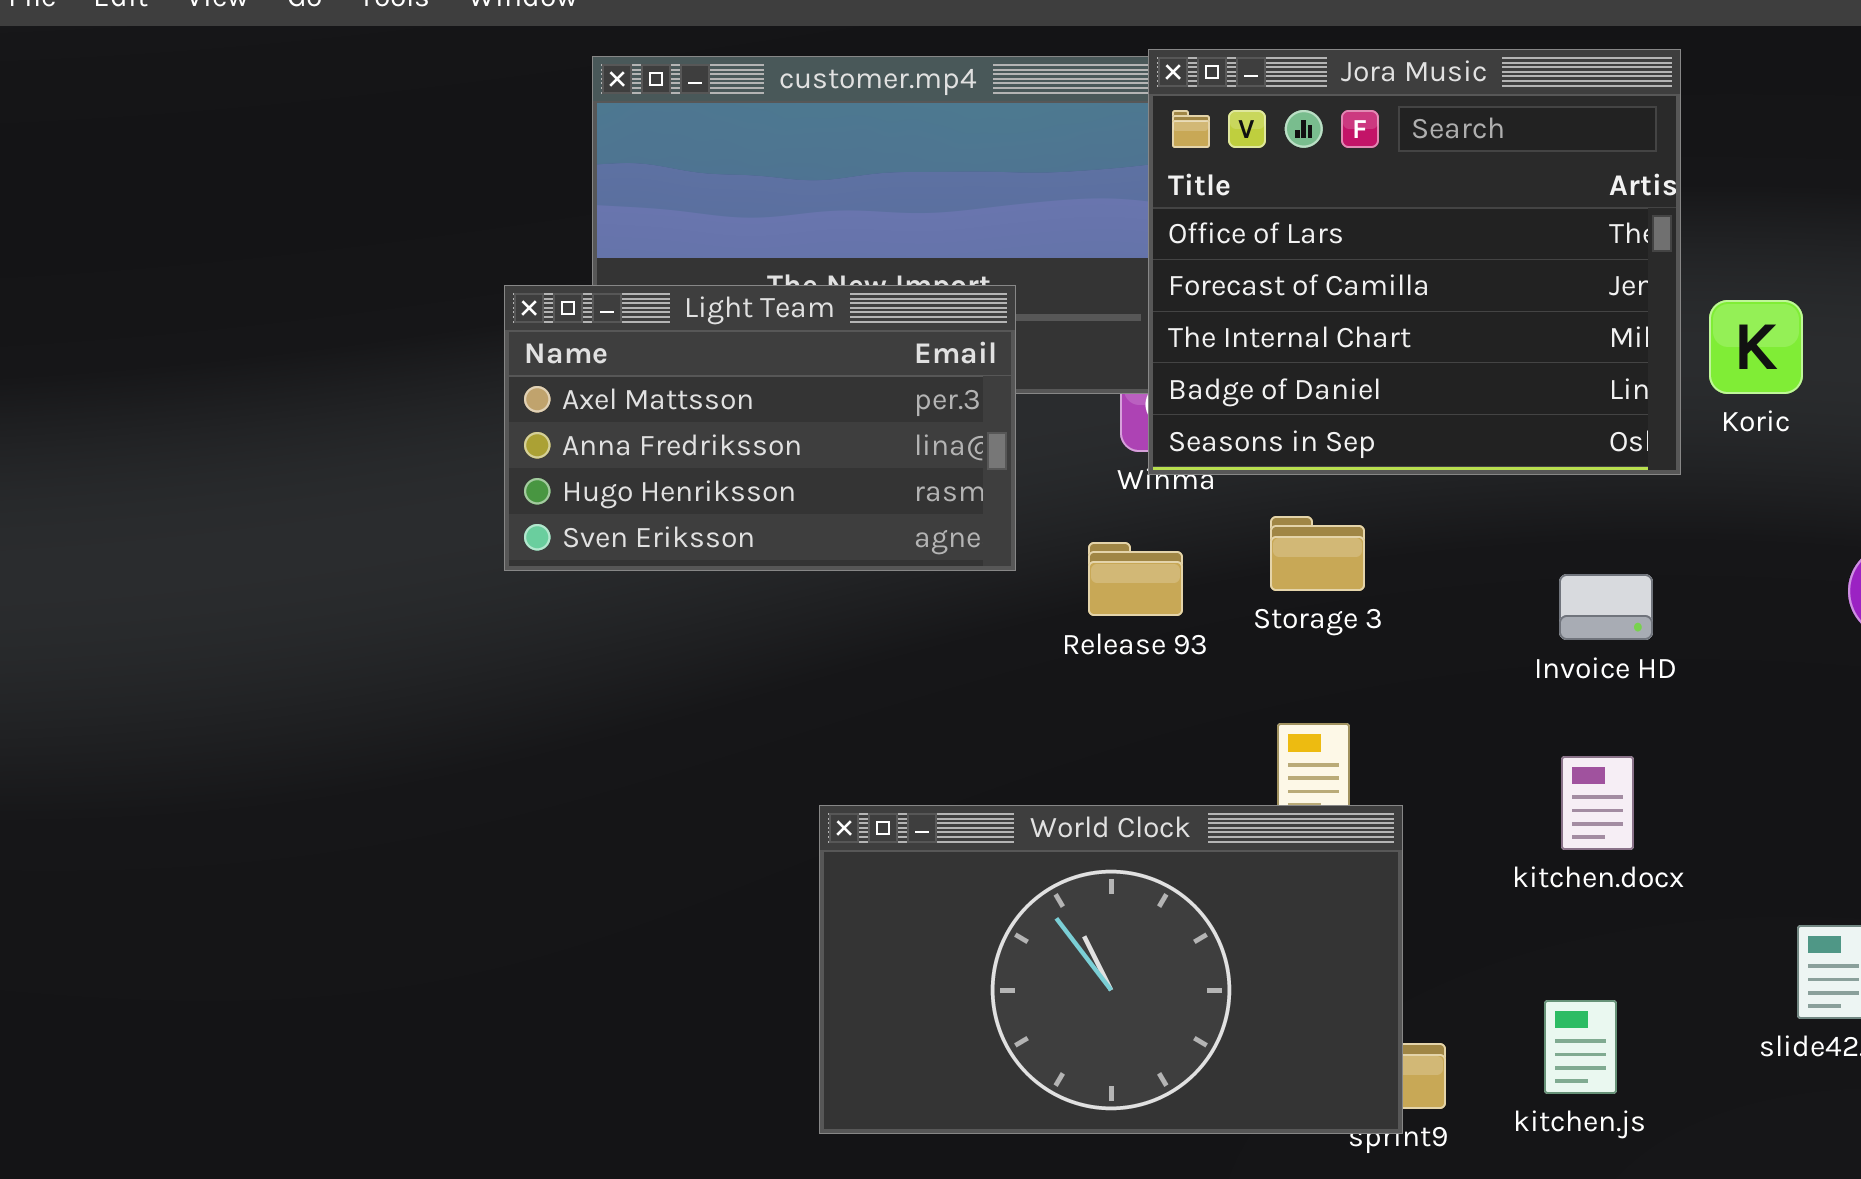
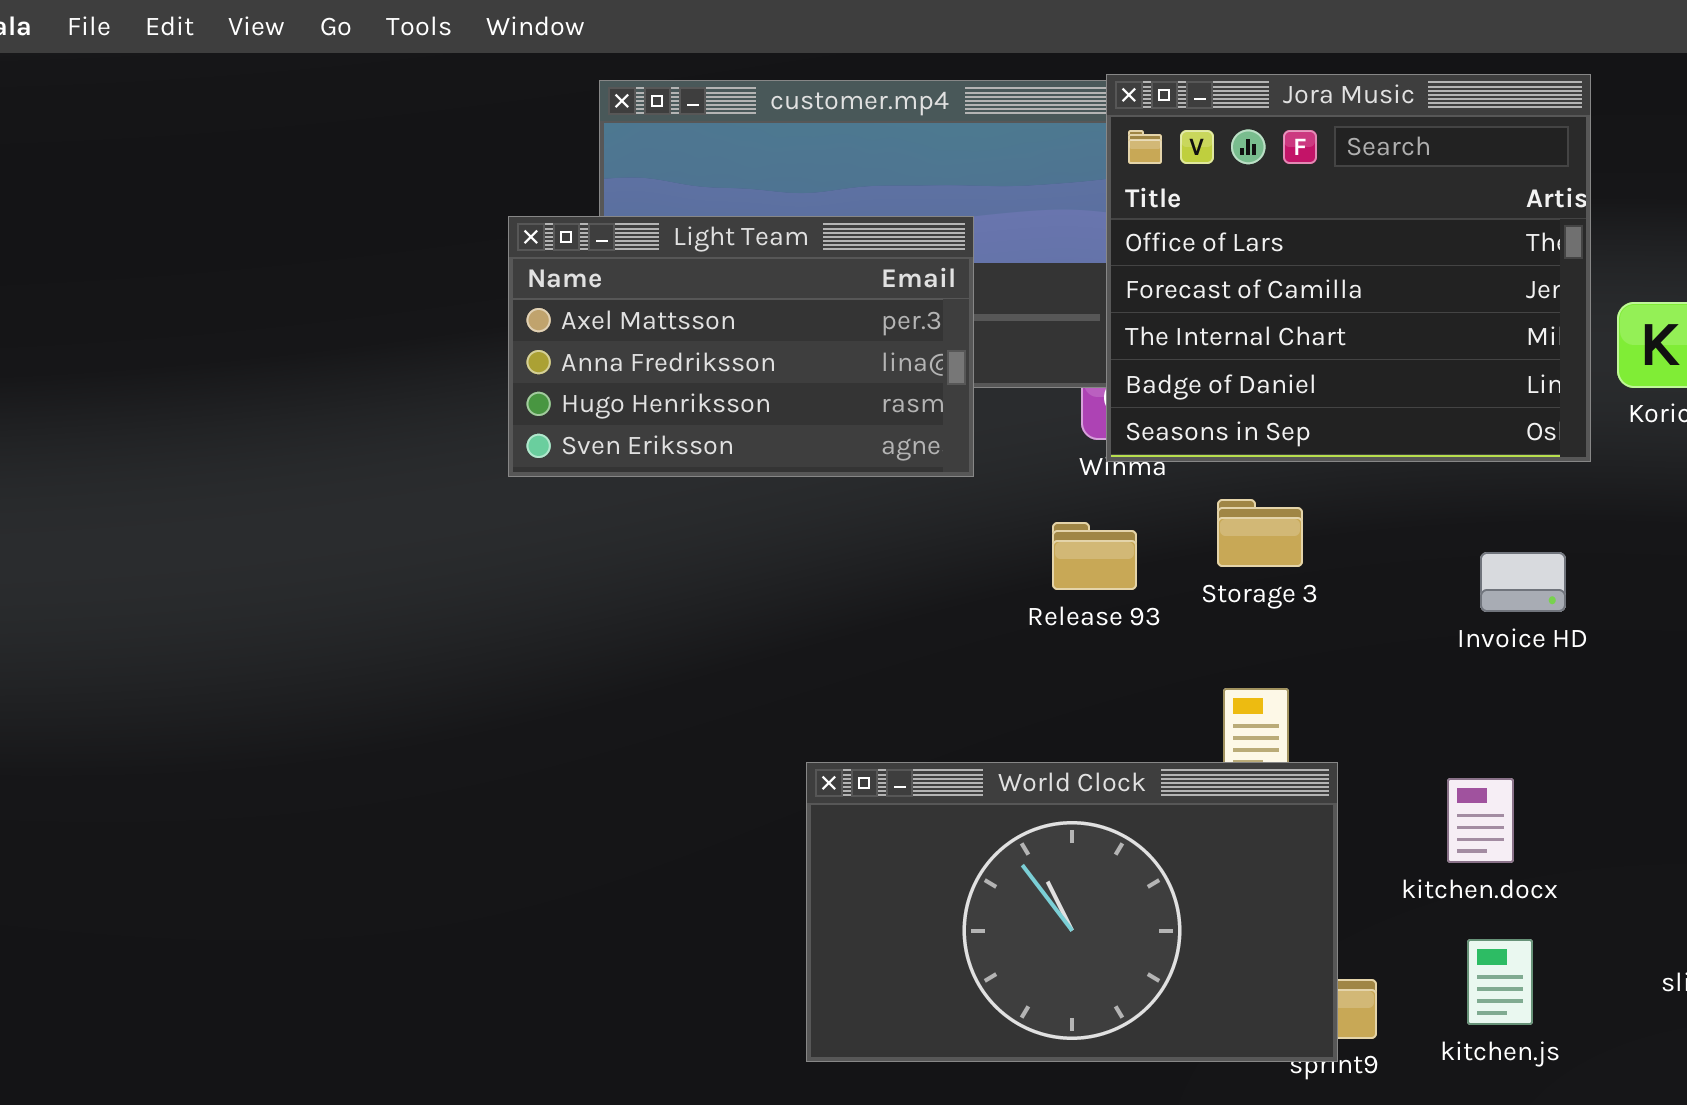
Light Team: [504,285,1016,571] -> [508,216,974,477], moved
kitchen.docx: [1561,756,1634,850] -> [1447,778,1514,863], moved

